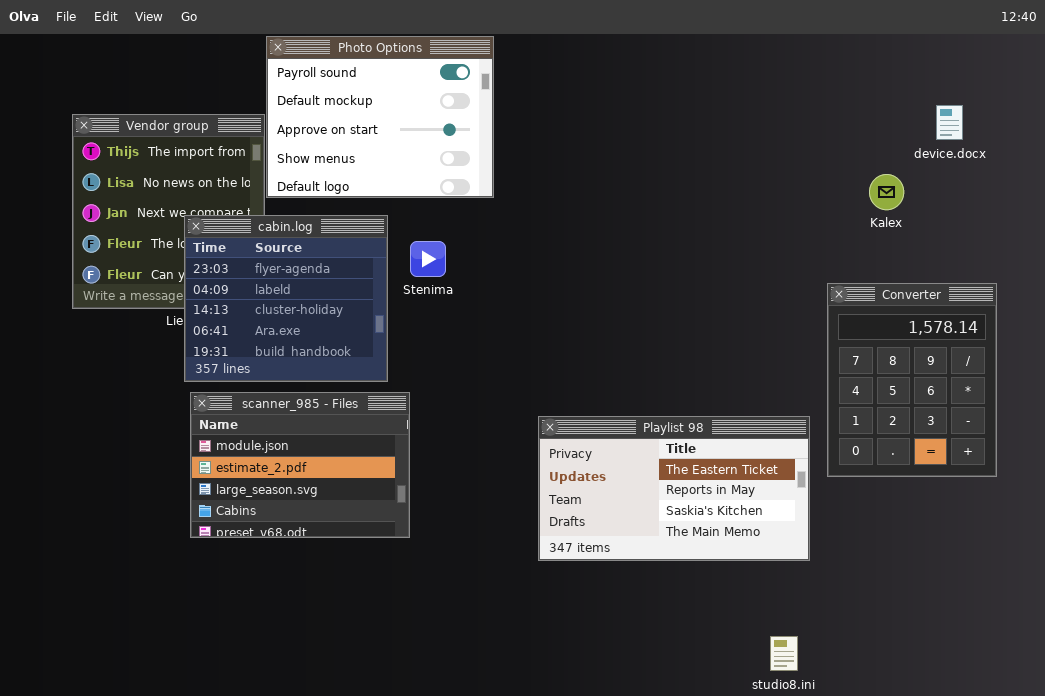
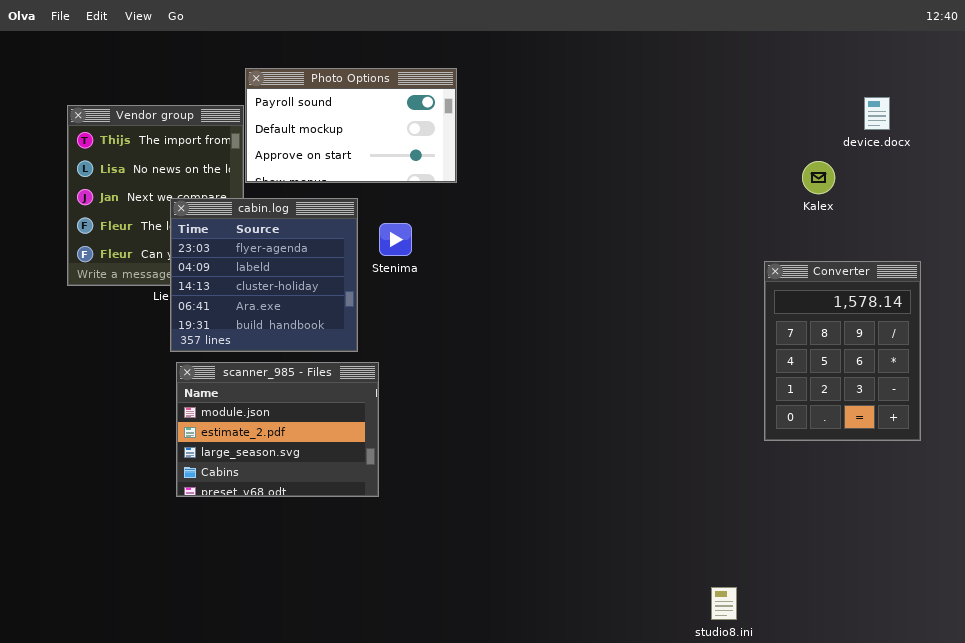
Photo Options: [266,36,494,198] -> [245,68,457,183], resized
Playlist 98: [538,416,810,561] -> none, closed

